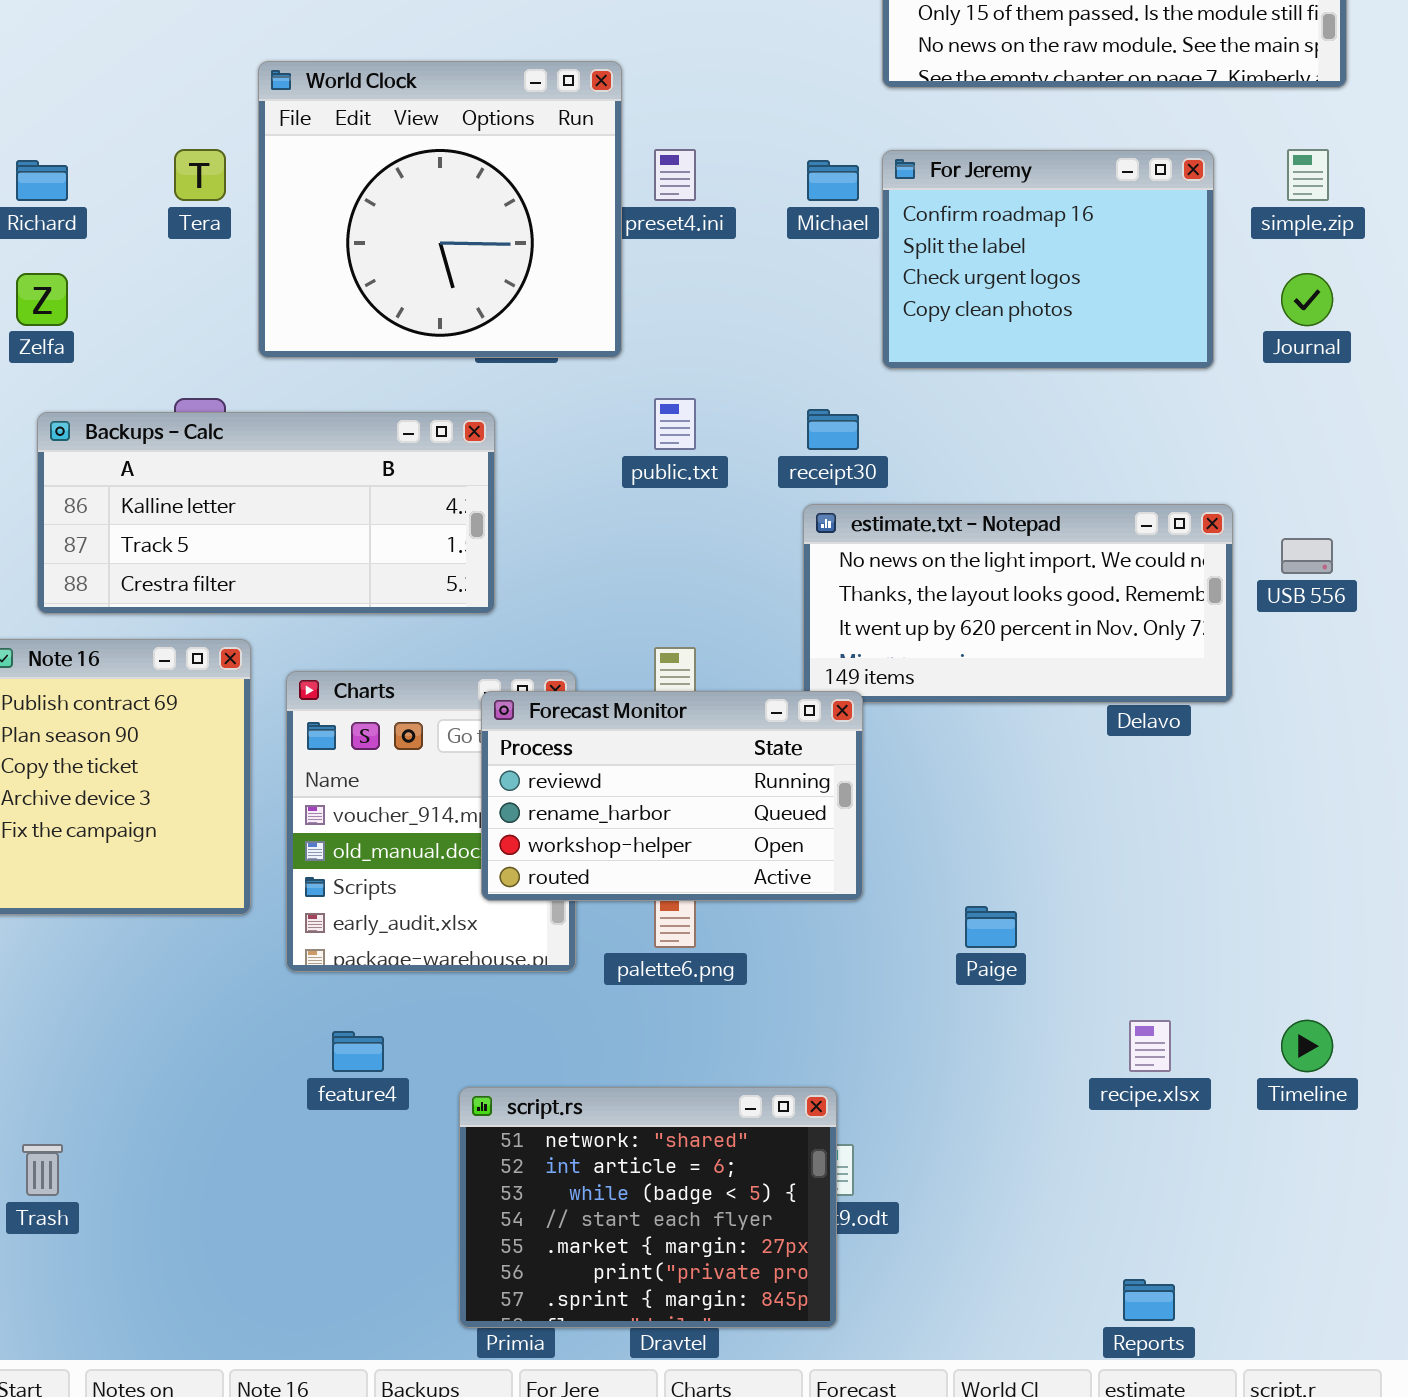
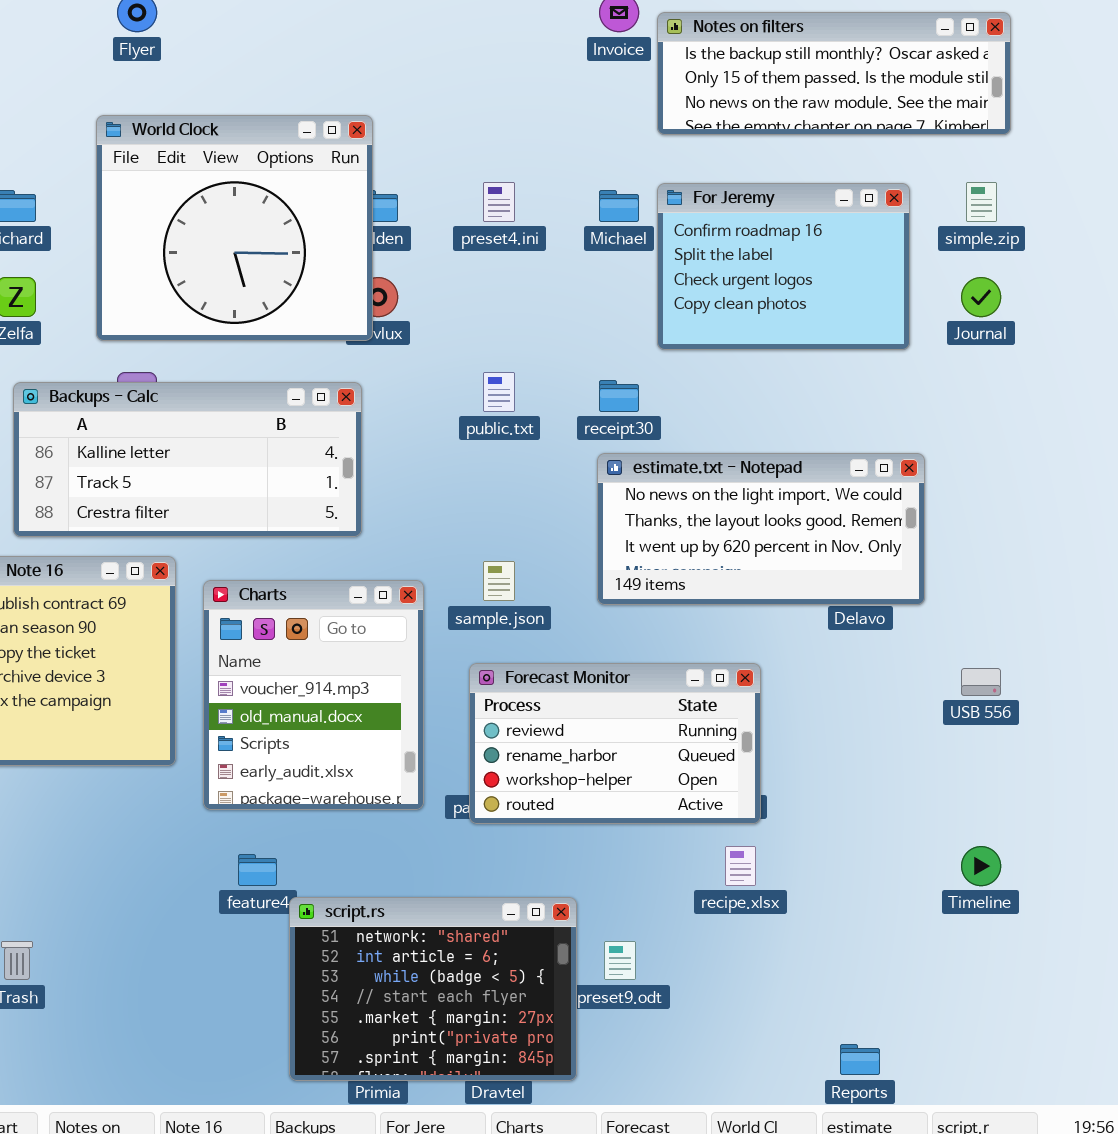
World Clock: [258,61,622,358] -> [96,115,373,341], moved
USB 556: [1281,538,1333,574] -> [961,668,1001,696], moved
Forecast Monitor: [481,691,863,901] -> [469,663,761,824], moved
recipe.xlsx: [1129,1020,1171,1072] -> [725,846,756,886], moved
script.rs: [459,1087,837,1328] -> [289,897,577,1081], moved

